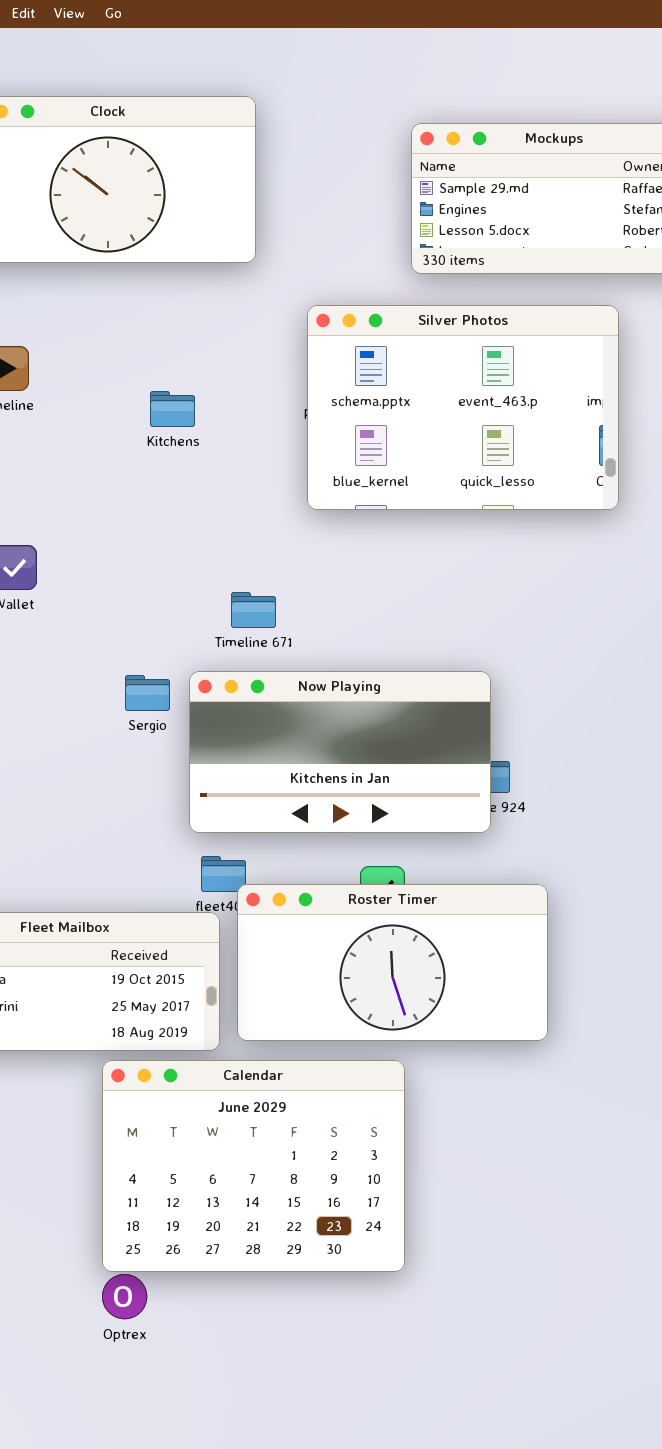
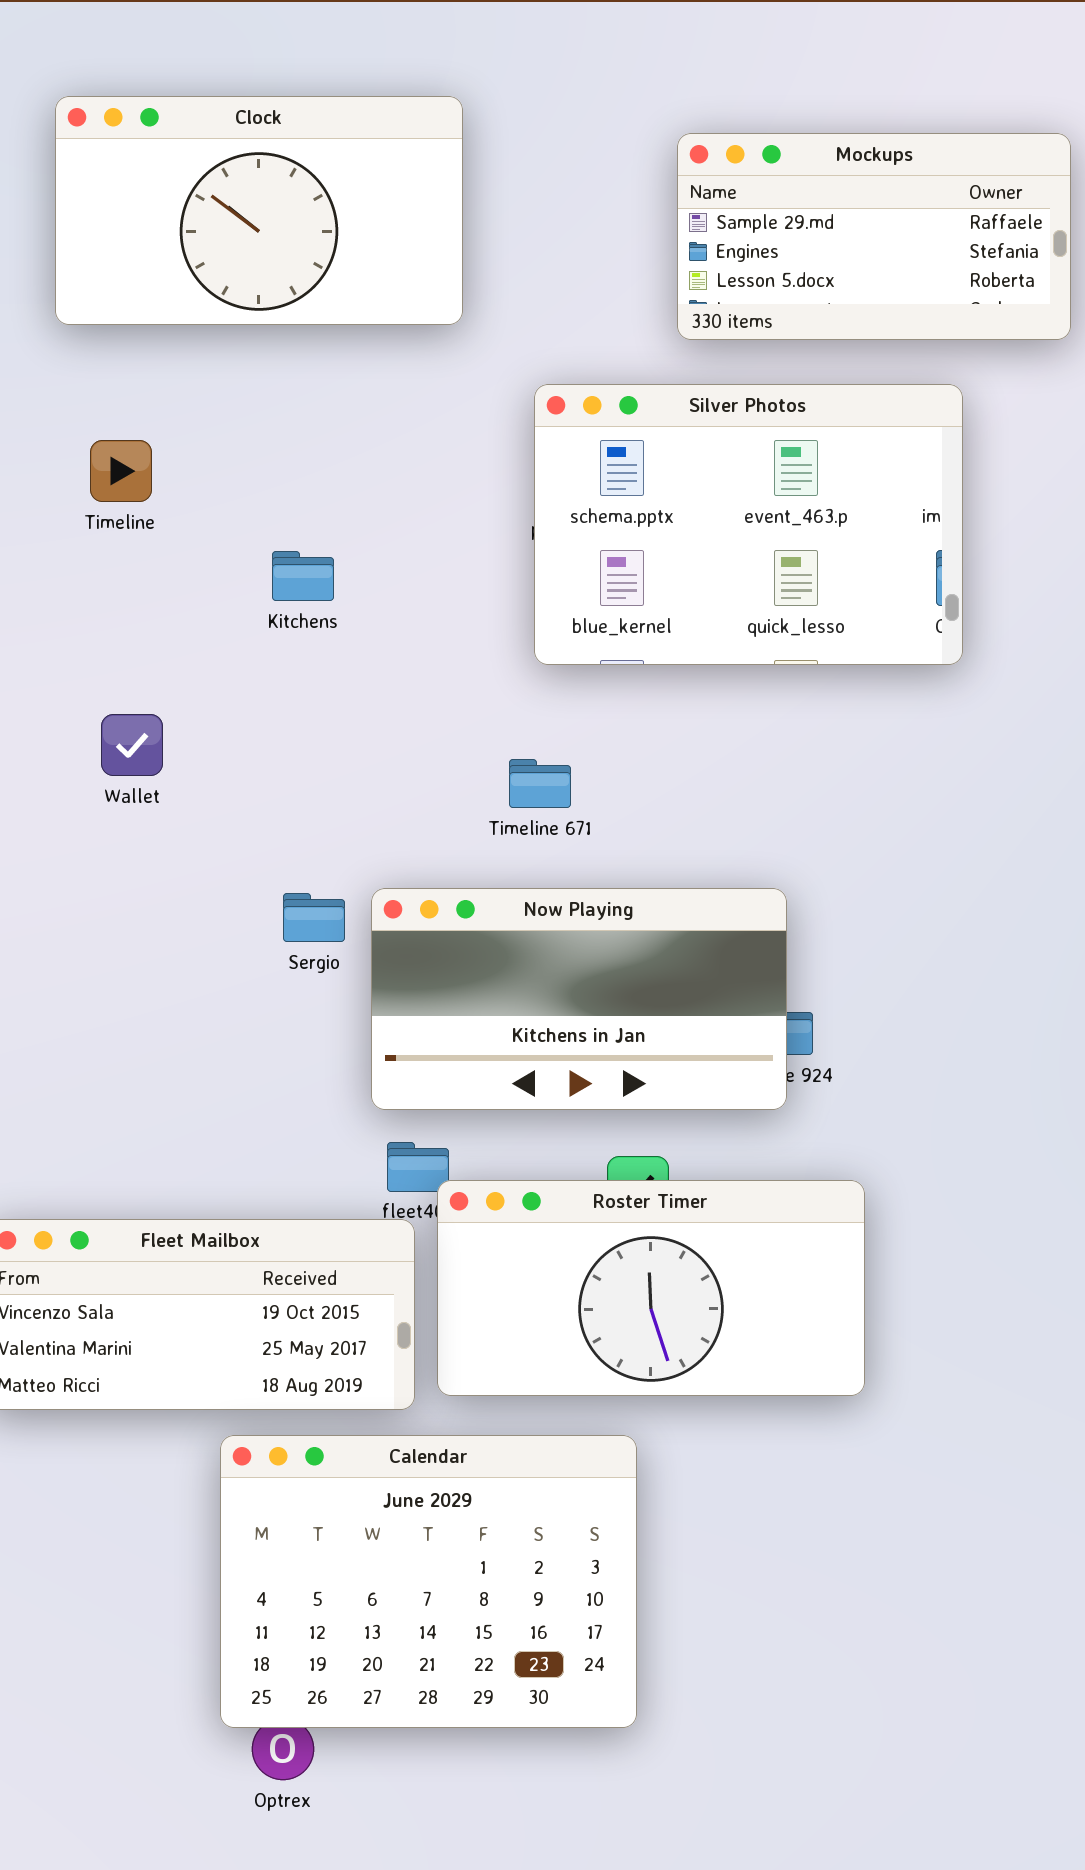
Kitchens: [150,391,195,427] -> [272,551,334,601], moved
Timeline 671: [231,592,276,628] -> [509,759,571,808], moved
Calendar: [102,1060,405,1272] -> [220,1435,637,1728], moved

